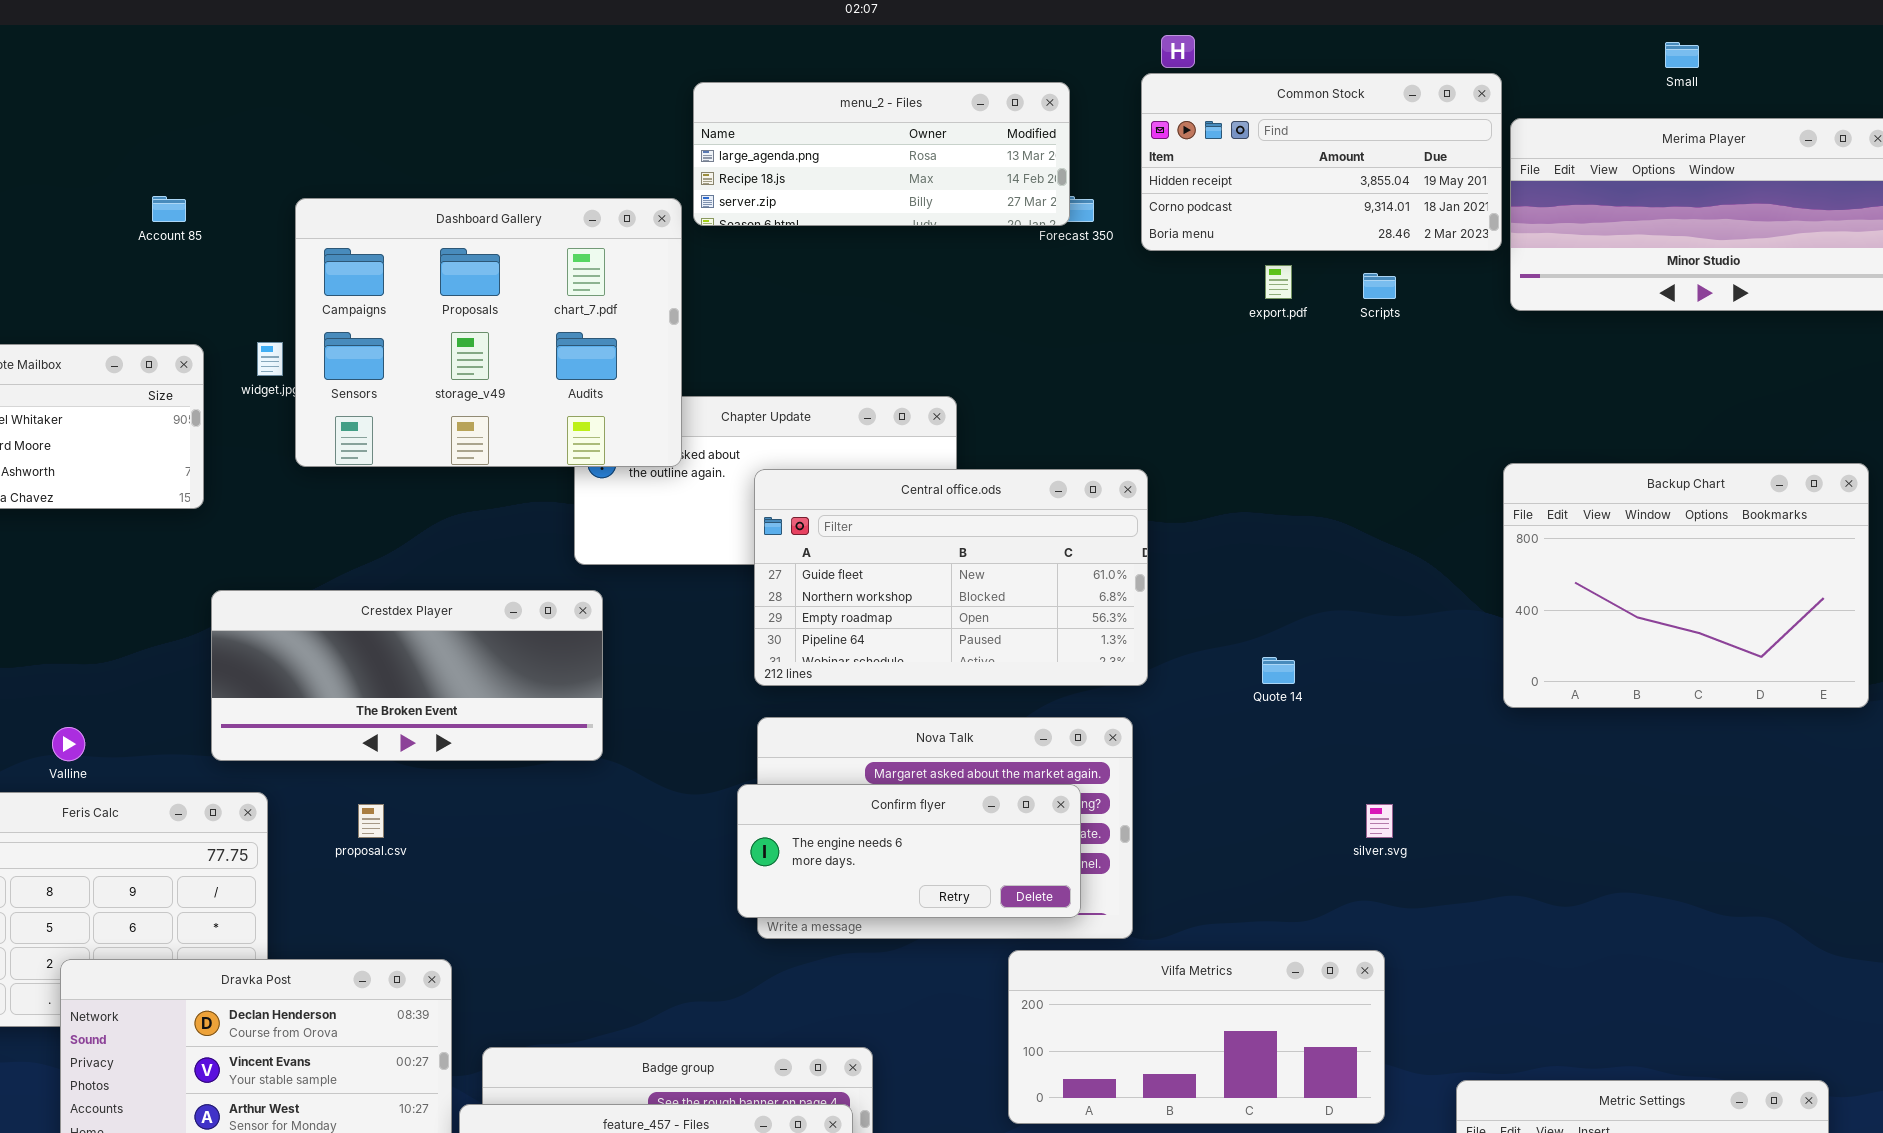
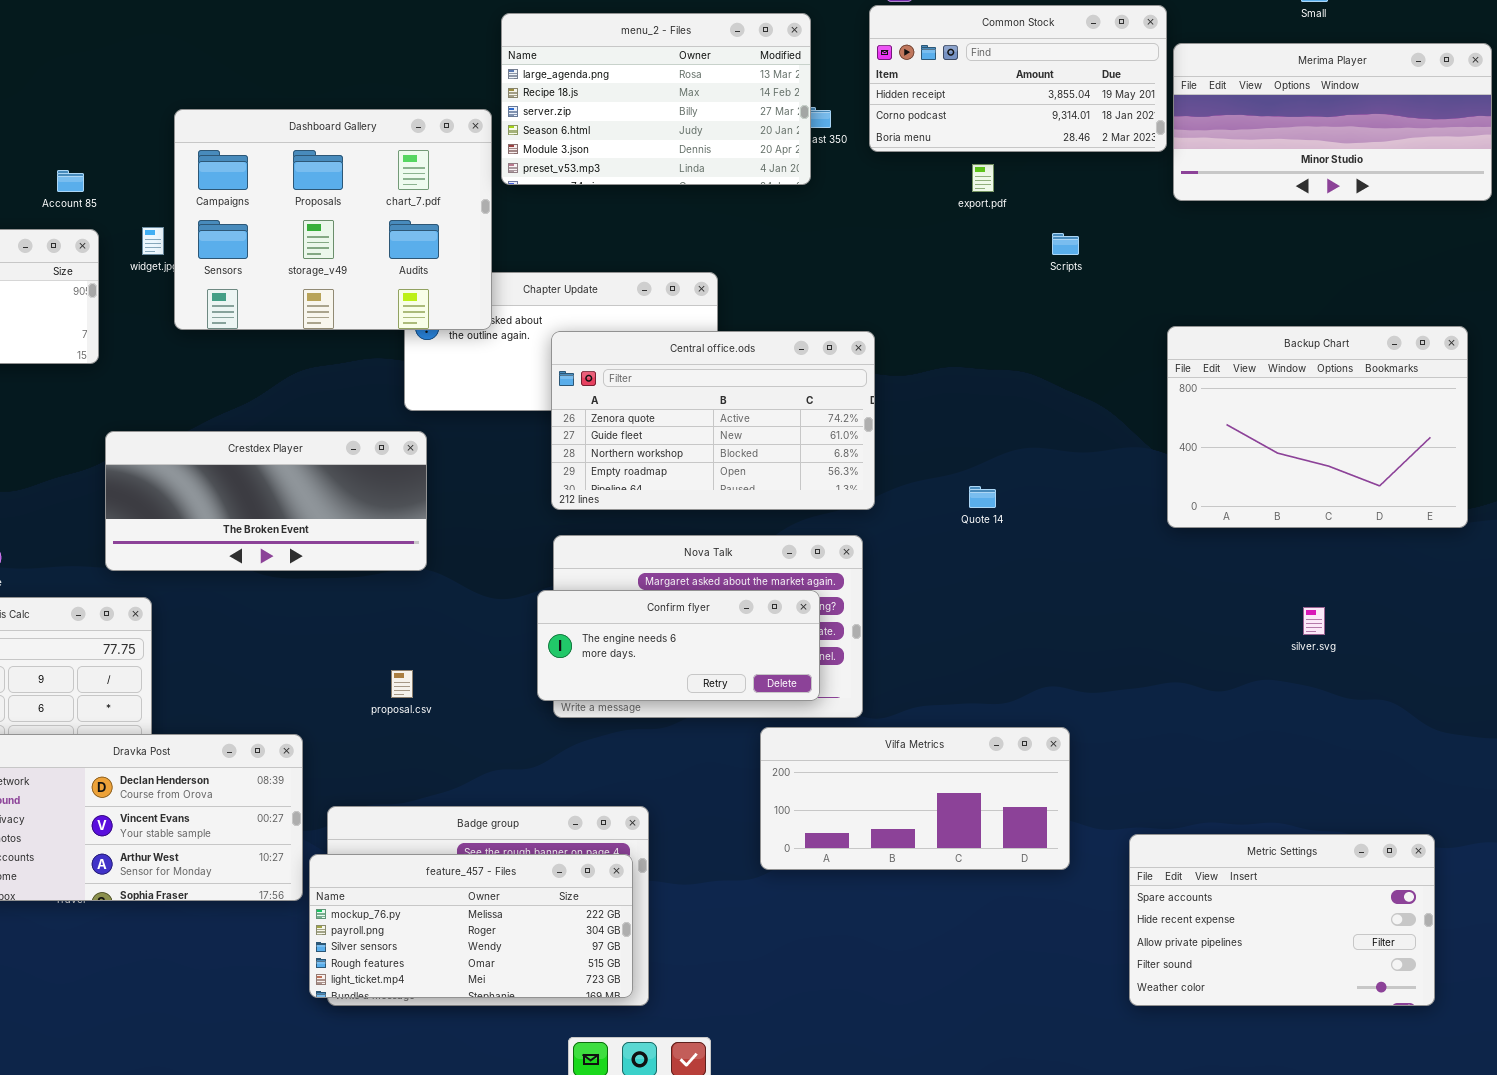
menu_2 - Files: [693,82,1070,226] -> [501,13,811,185], resized
Account 85: [152,196,186,222] -> [57,170,84,192], moved
Scripts: [1363,273,1396,299] -> [1052,233,1079,255], moved
Central office.ods: [754,469,1148,686] -> [551,331,875,510], scrolled up 1 row
proposal.csv: [358,804,384,838] -> [391,670,413,698], moved
silver.svg: [1366,804,1393,838] -> [1303,607,1325,635], moved

